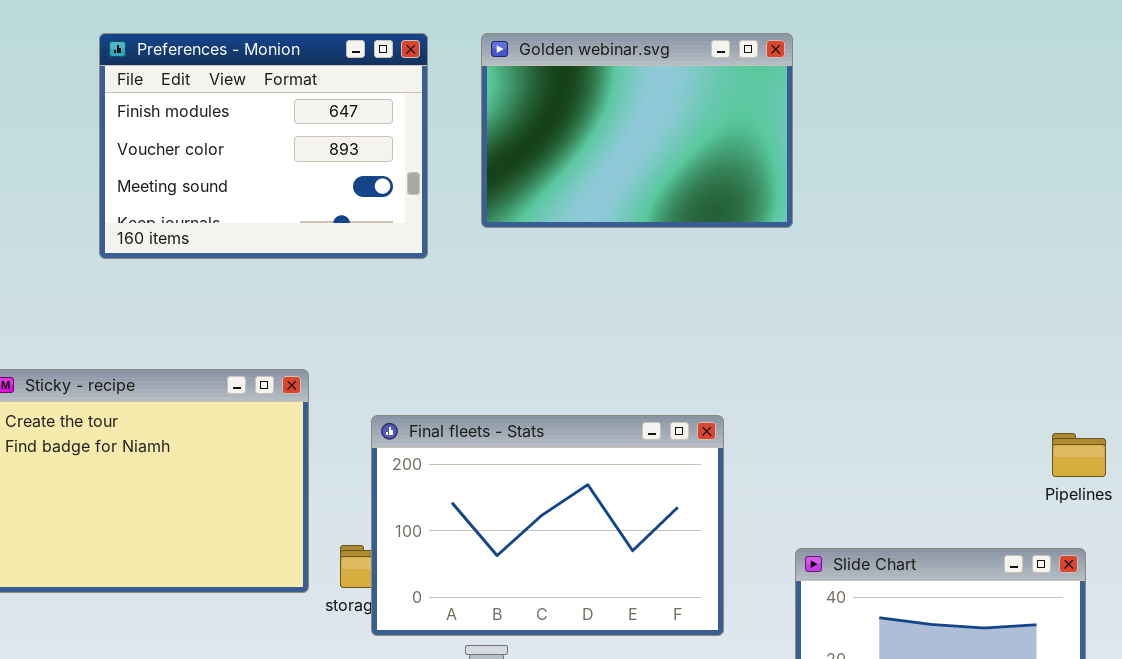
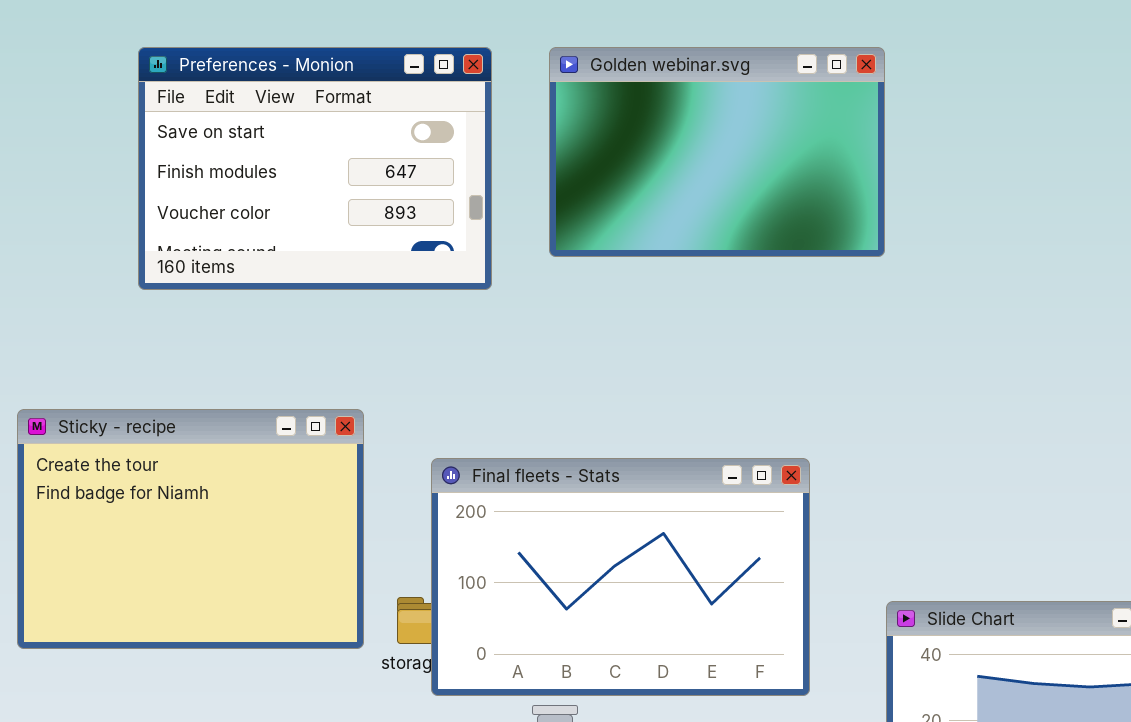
Preferences - Monion: [99,33,428,259] -> [138,47,492,290], scrolled up 1 row

